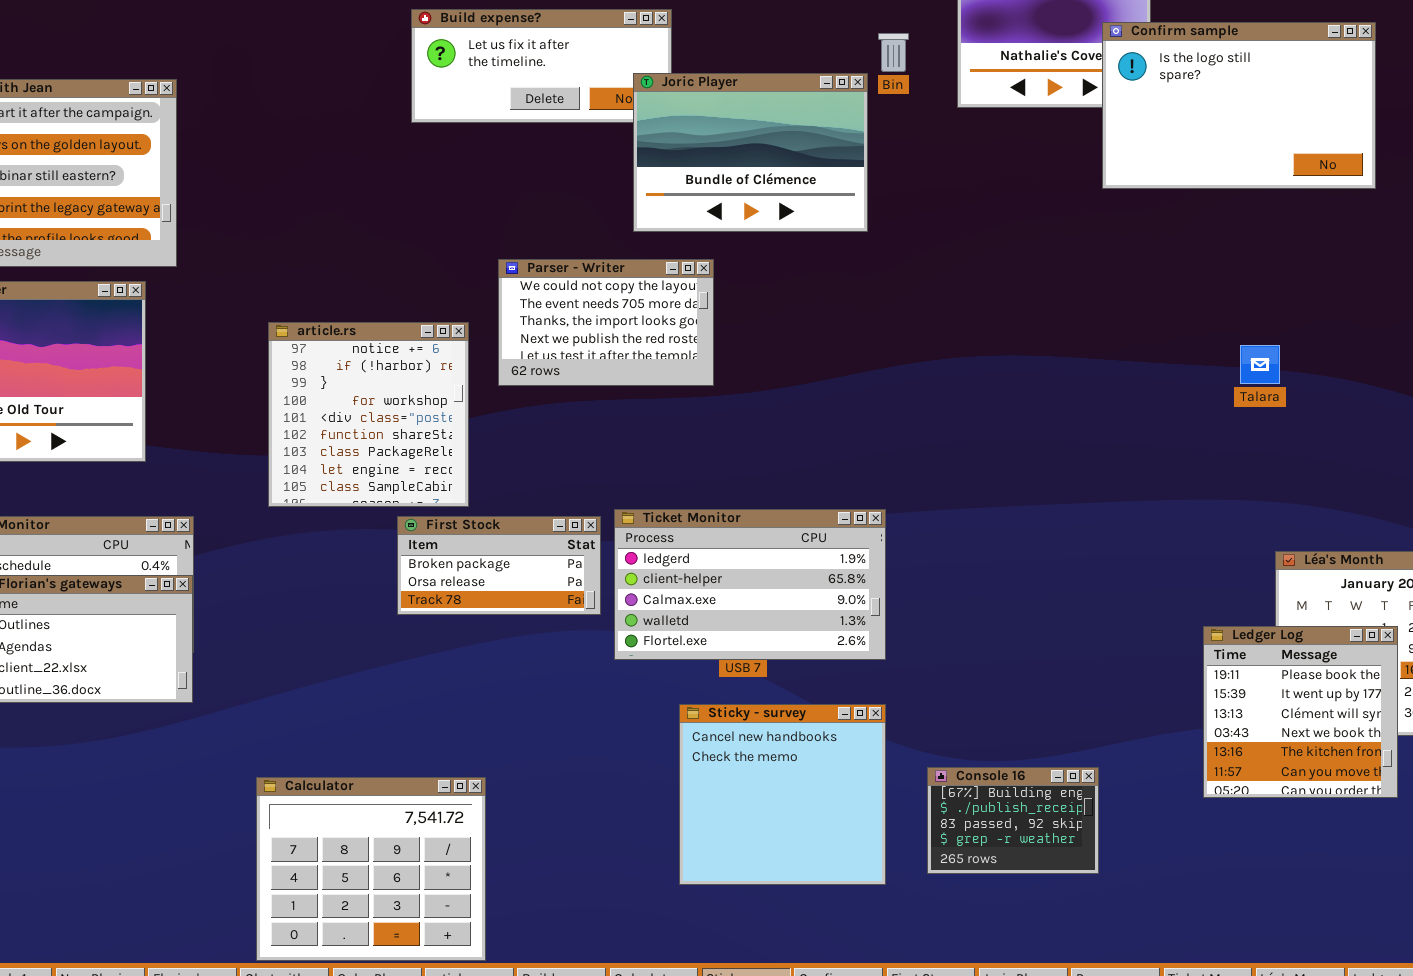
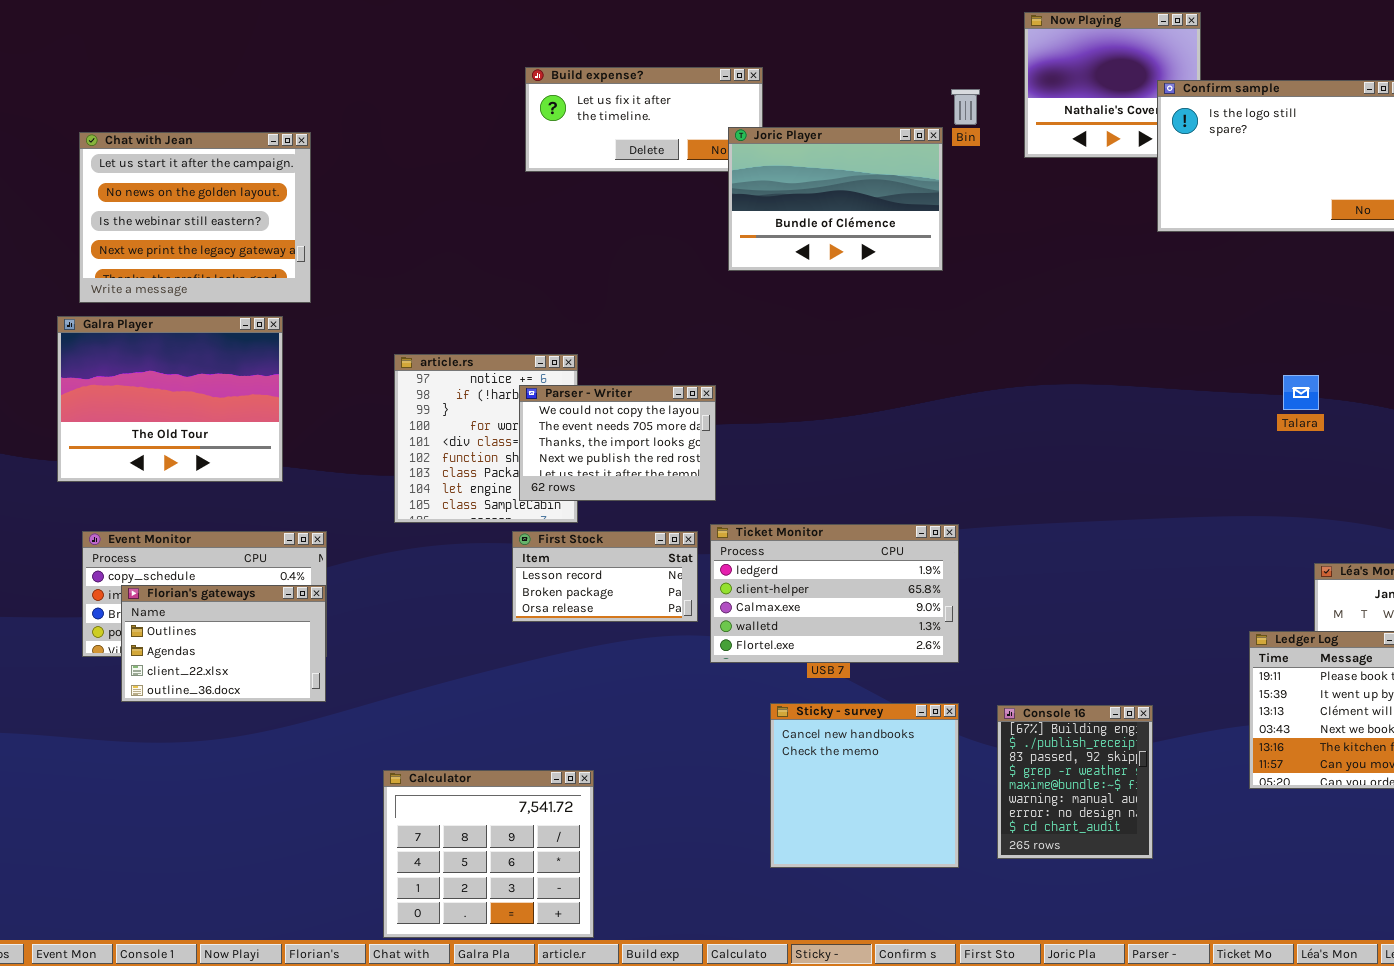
Parser - Writer: [498,259,714,386] -> [519,385,716,501], moved
First Stock: [397,516,601,615] -> [512,531,698,622], scrolled up 1 row
Console 16: [927,767,1099,874] -> [997,705,1153,859], resized

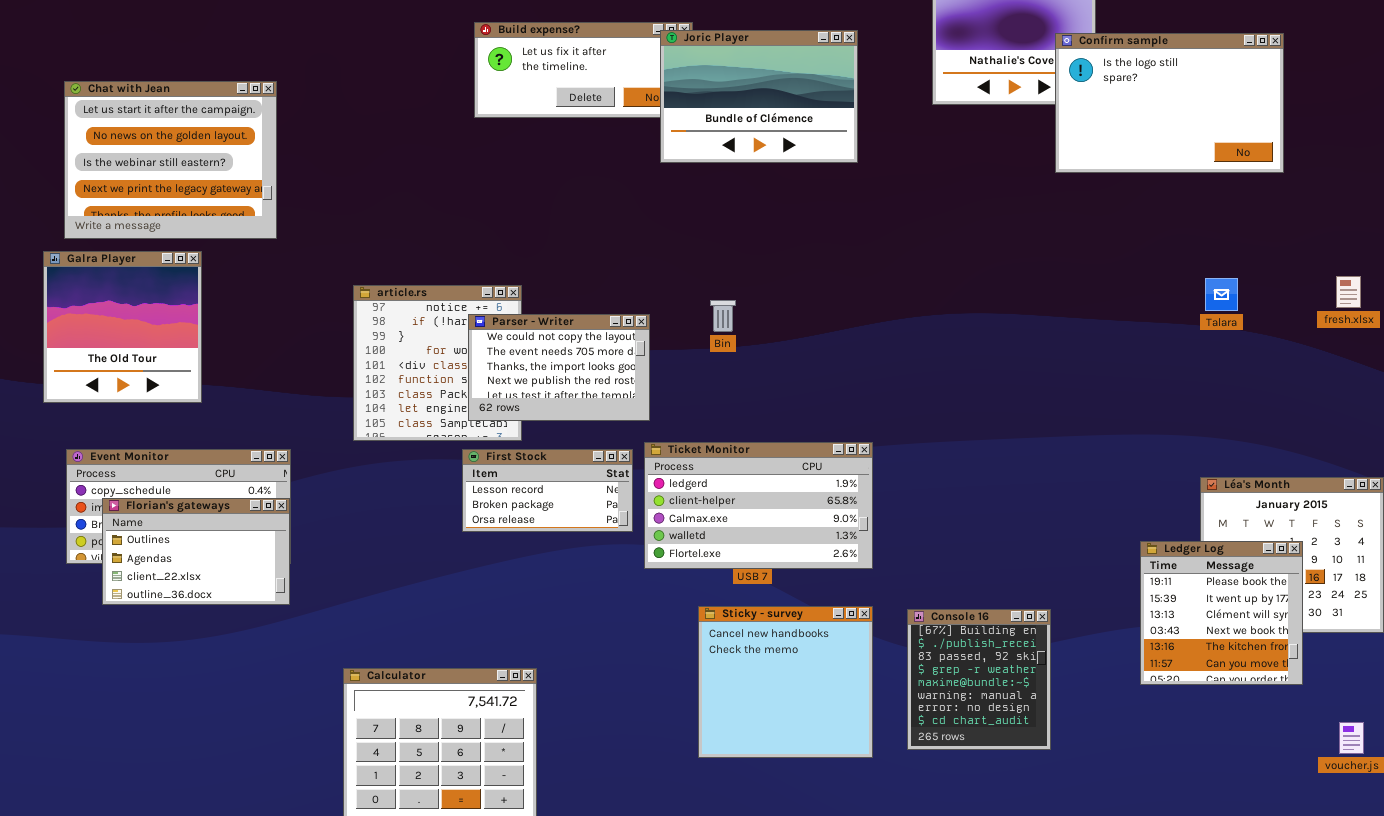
Bin: [951,89,980,125] -> [710,300,736,332], moved
Joric Player: [728,127,943,271] -> [660,30,858,163], moved
Galra Player: [57,316,283,482] -> [43,251,202,403], resized
Talara: [1283,375,1319,410] -> [1205,278,1238,311], moved

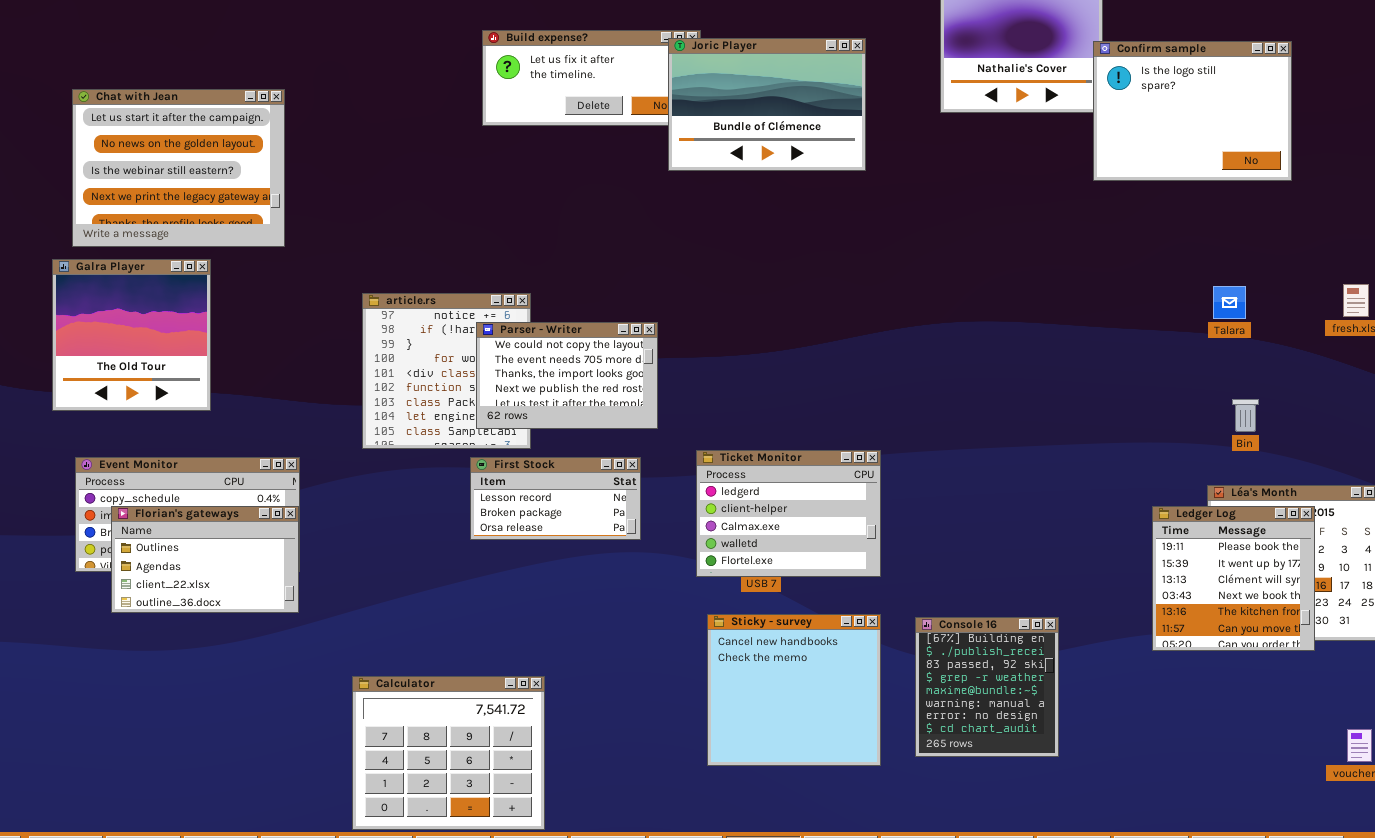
Confirm sample: [1055,33,1284,173] -> [1093,41,1292,181], resized
Bin: [710,300,736,332] -> [1232,399,1259,432], moved
Ticket Monitor: [644,442,873,569] -> [696,450,881,577], resized
Ledger Log: [1140,541,1303,685] -> [1152,506,1315,651], moved

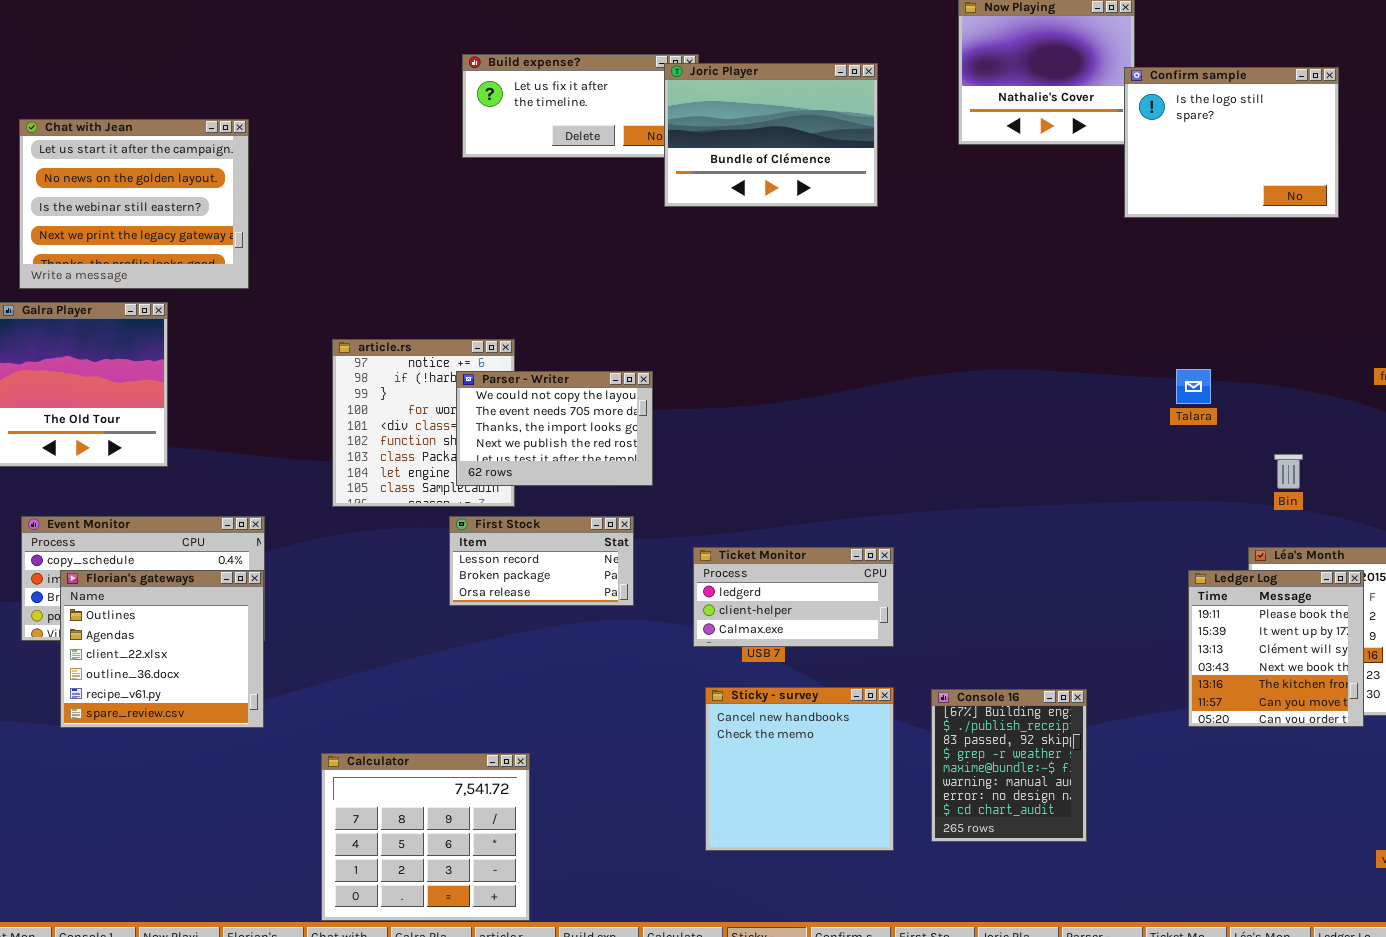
Talara: [1213,286,1246,319] -> [1176,369,1211,404], moved
Ticket Monitor: [696,450,881,577] -> [693,547,894,647], resized
Florian's gateways: [111,506,299,613] -> [60,570,264,728], resized

